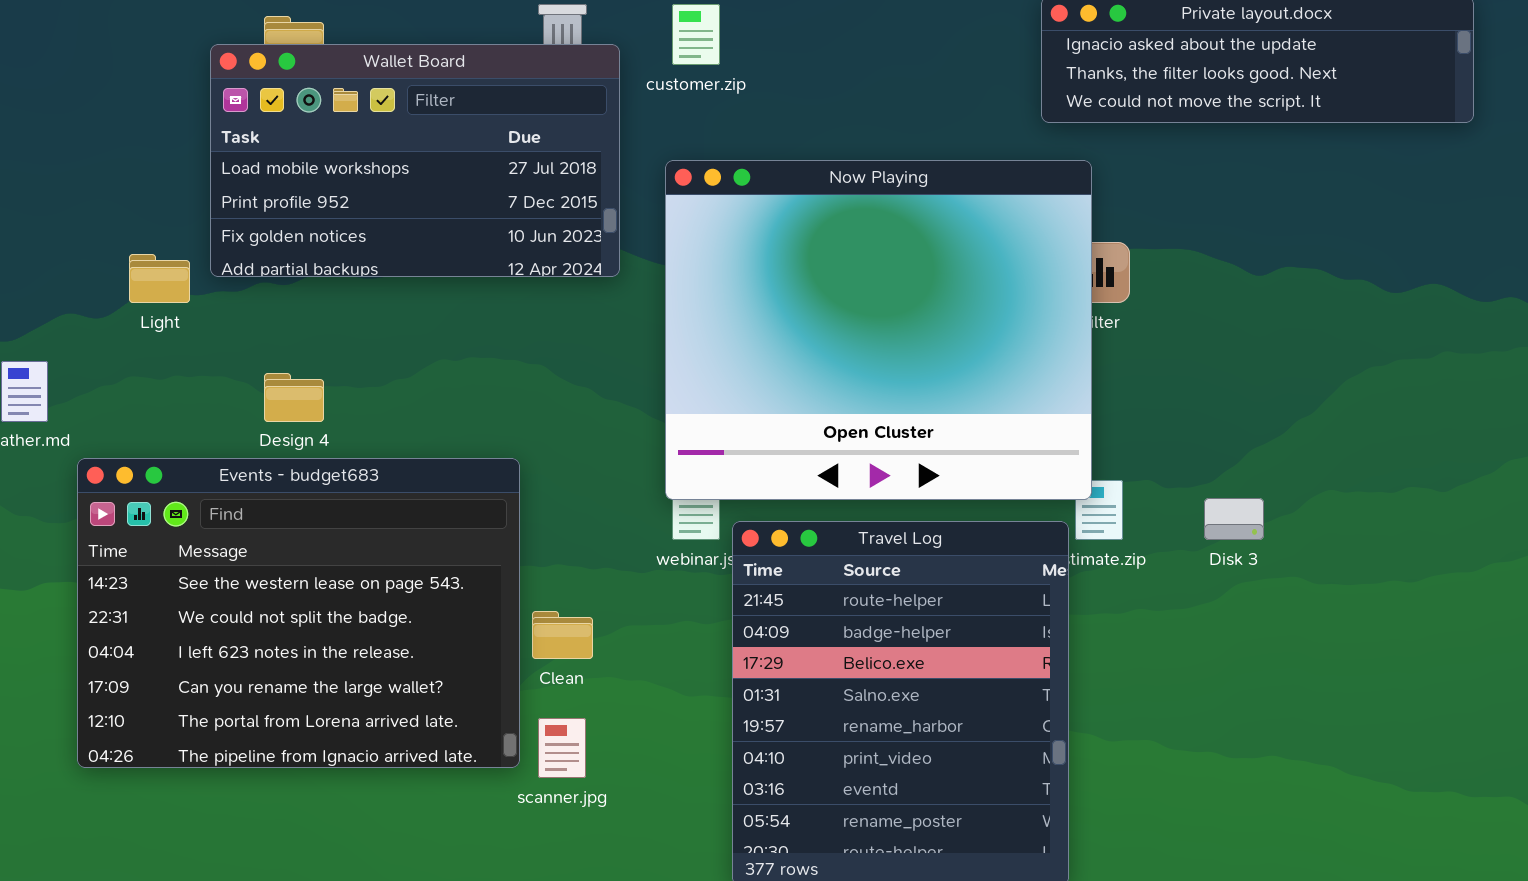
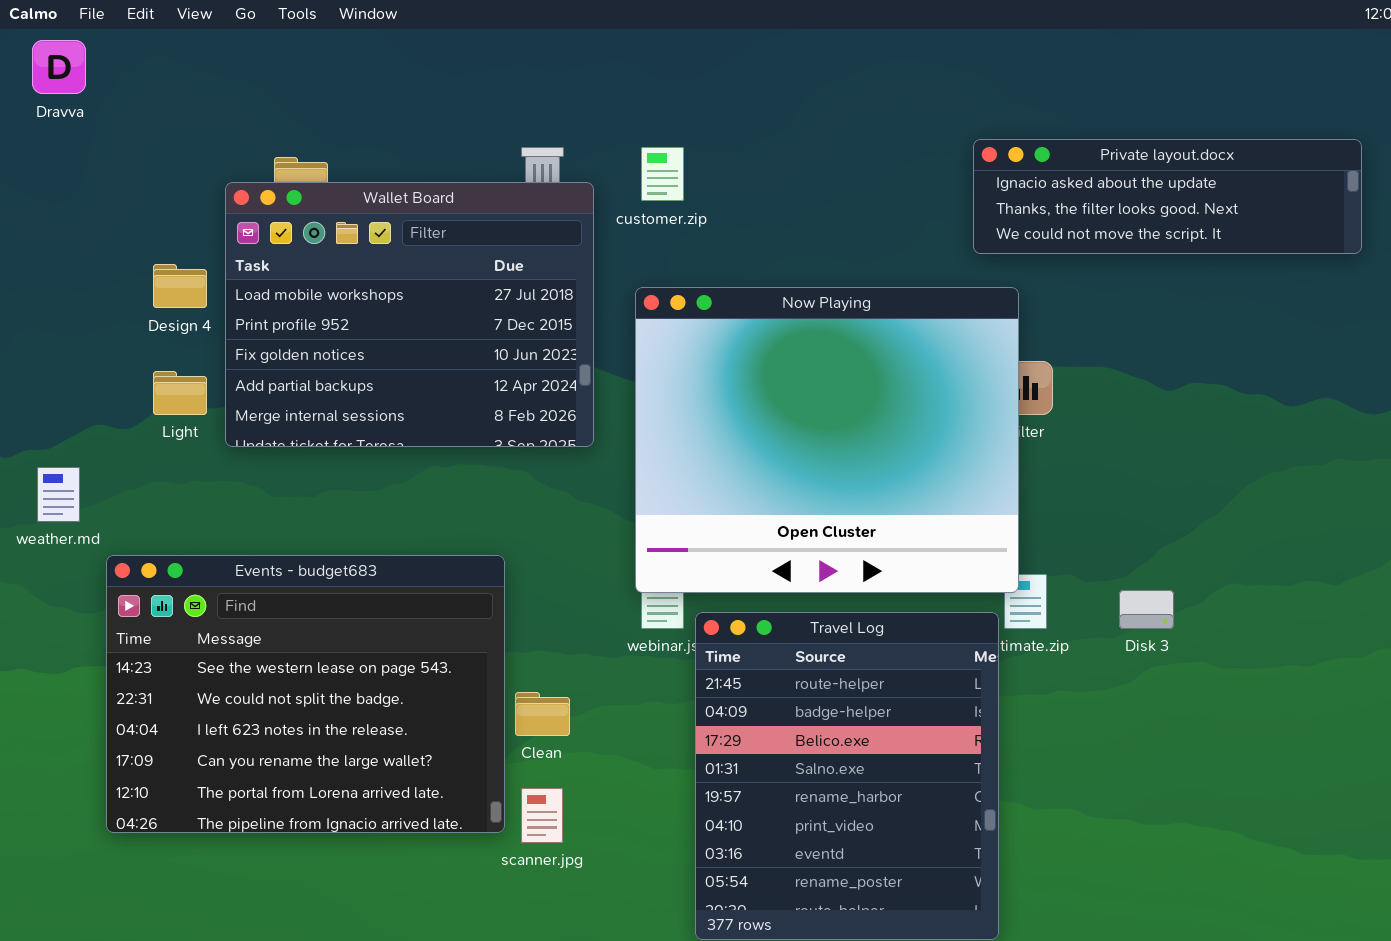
Wallet Board: [210,44,620,277] -> [225,182,594,447], resized
Design 4: [264,373,324,422] -> [153,264,207,308], moved

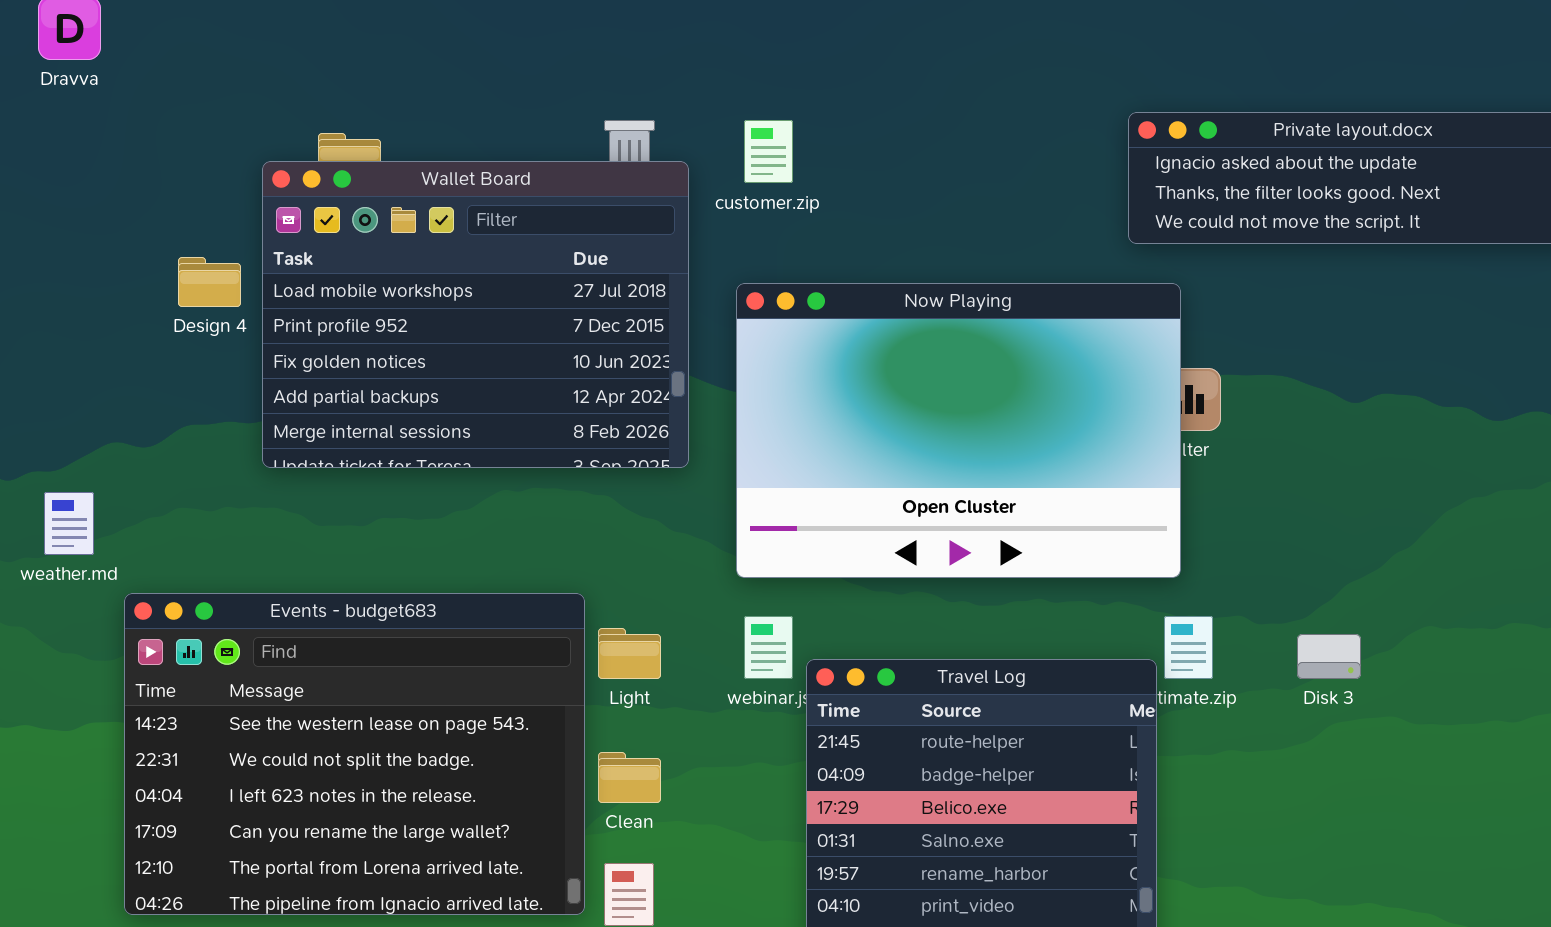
Now Playing: [635,287,1019,593] -> [736,283,1181,578], resized
Light: [153,371,207,415] -> [598,628,661,679], moved

